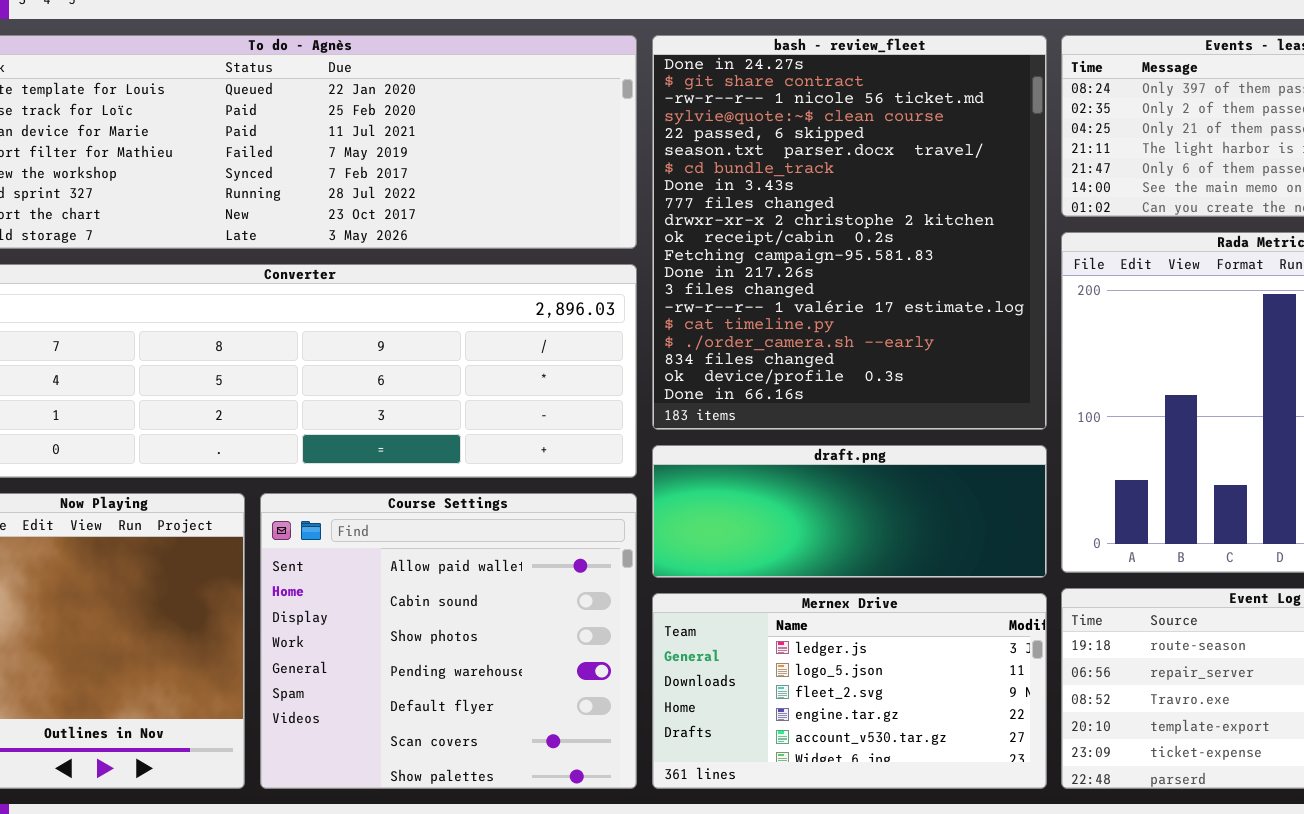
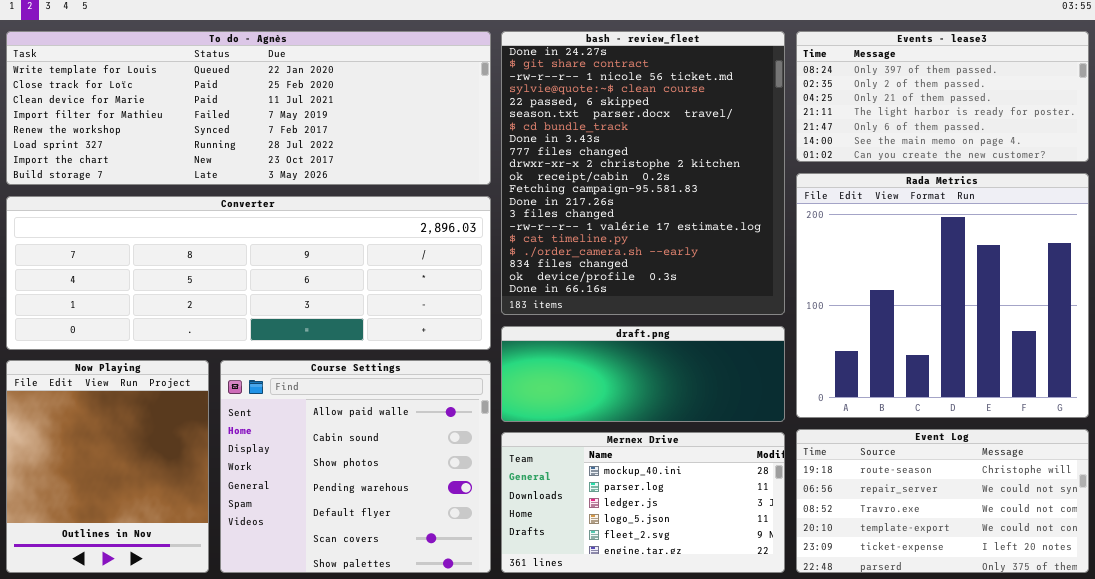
Mernex Drive: [652,593,1047,789] -> [501,432,785,573], scrolled up 2 rows

